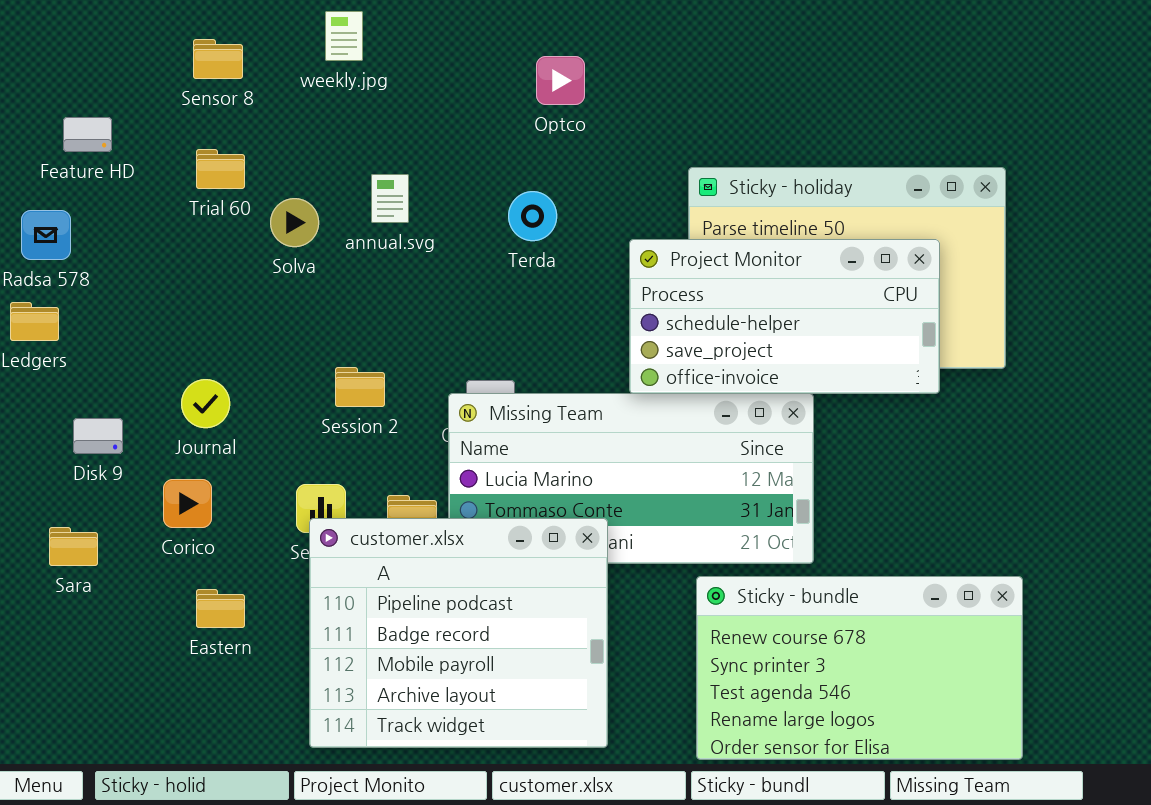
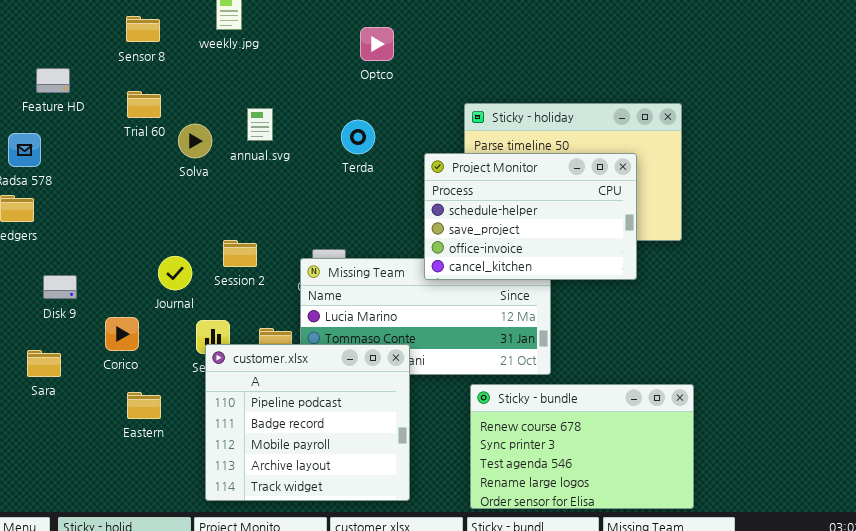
Project Monitor: [629,239,940,394] -> [424,153,637,280], resized
Journal: [181,379,230,428] -> [158,256,192,290], moved

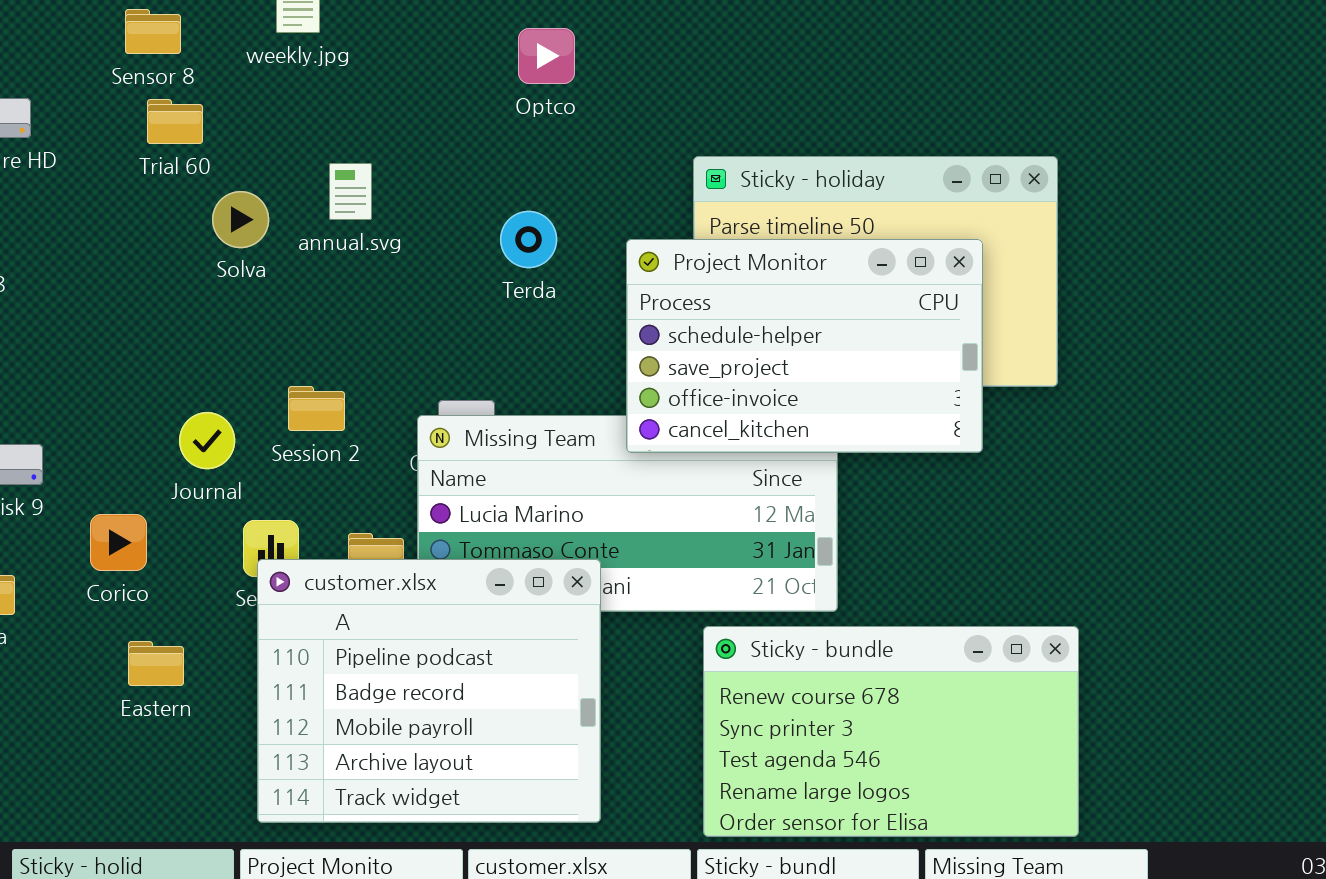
Trial 60: [127,91,161,118] -> [147,99,203,144], moved
Terda: [341,120,375,154] -> [500,211,557,268], moved

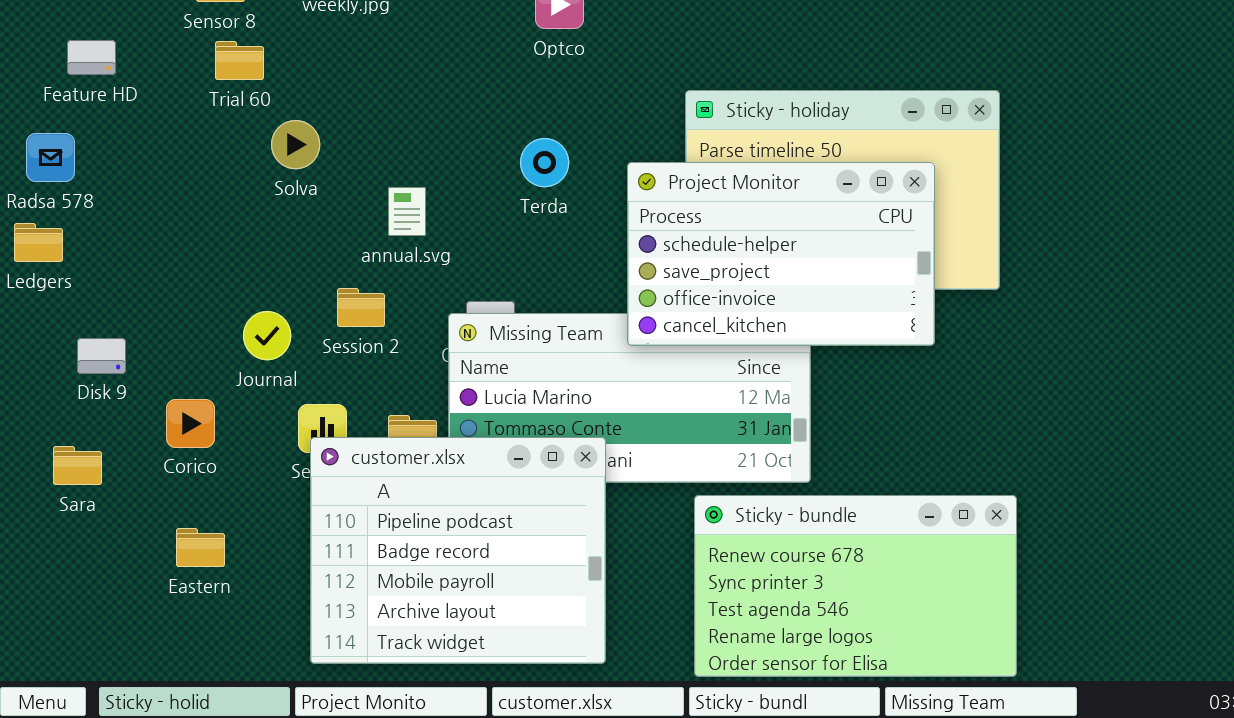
annual.svg: [329,163,372,220] -> [388,187,426,236], moved
Eastern: [128,641,184,686] -> [176,528,225,567], moved

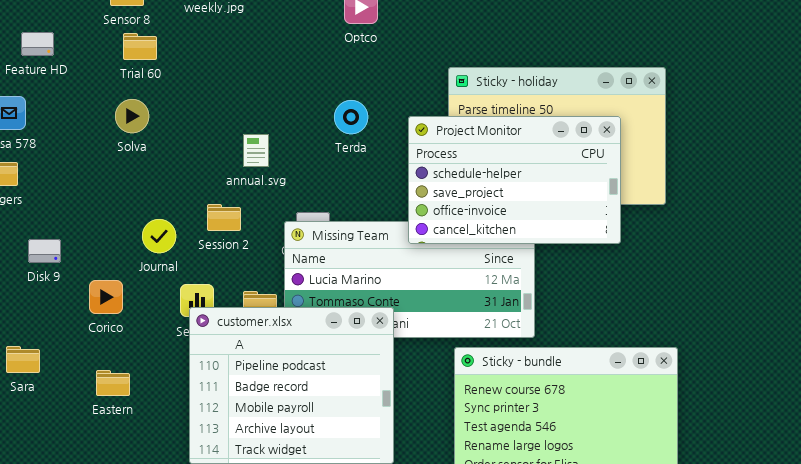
Solva: [271,120,320,169] -> [115,99,149,133], moved
Sara: [53,446,102,485] -> [6,346,40,373], moved

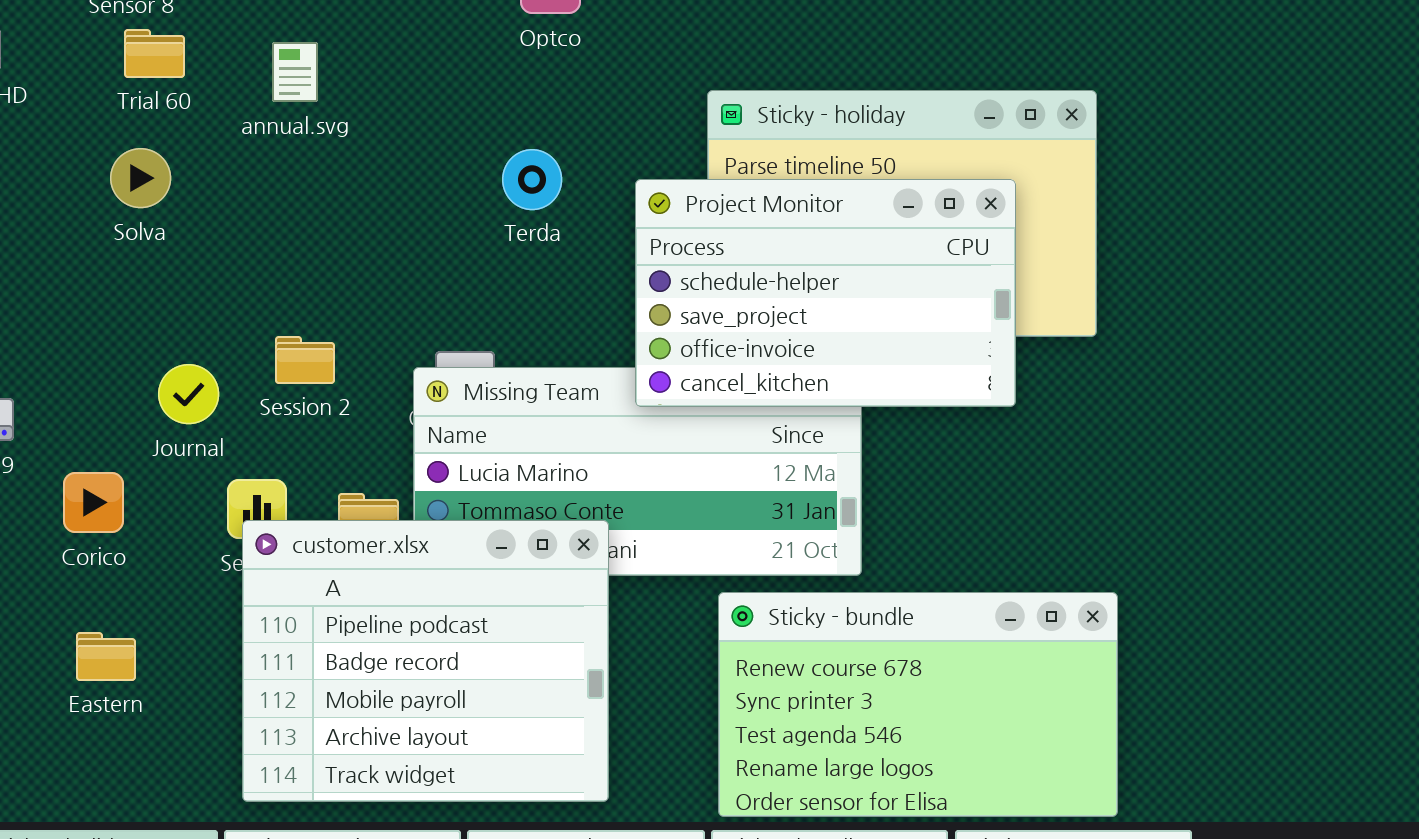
annual.svg: [243,134,269,167] -> [272,42,318,102], moved

